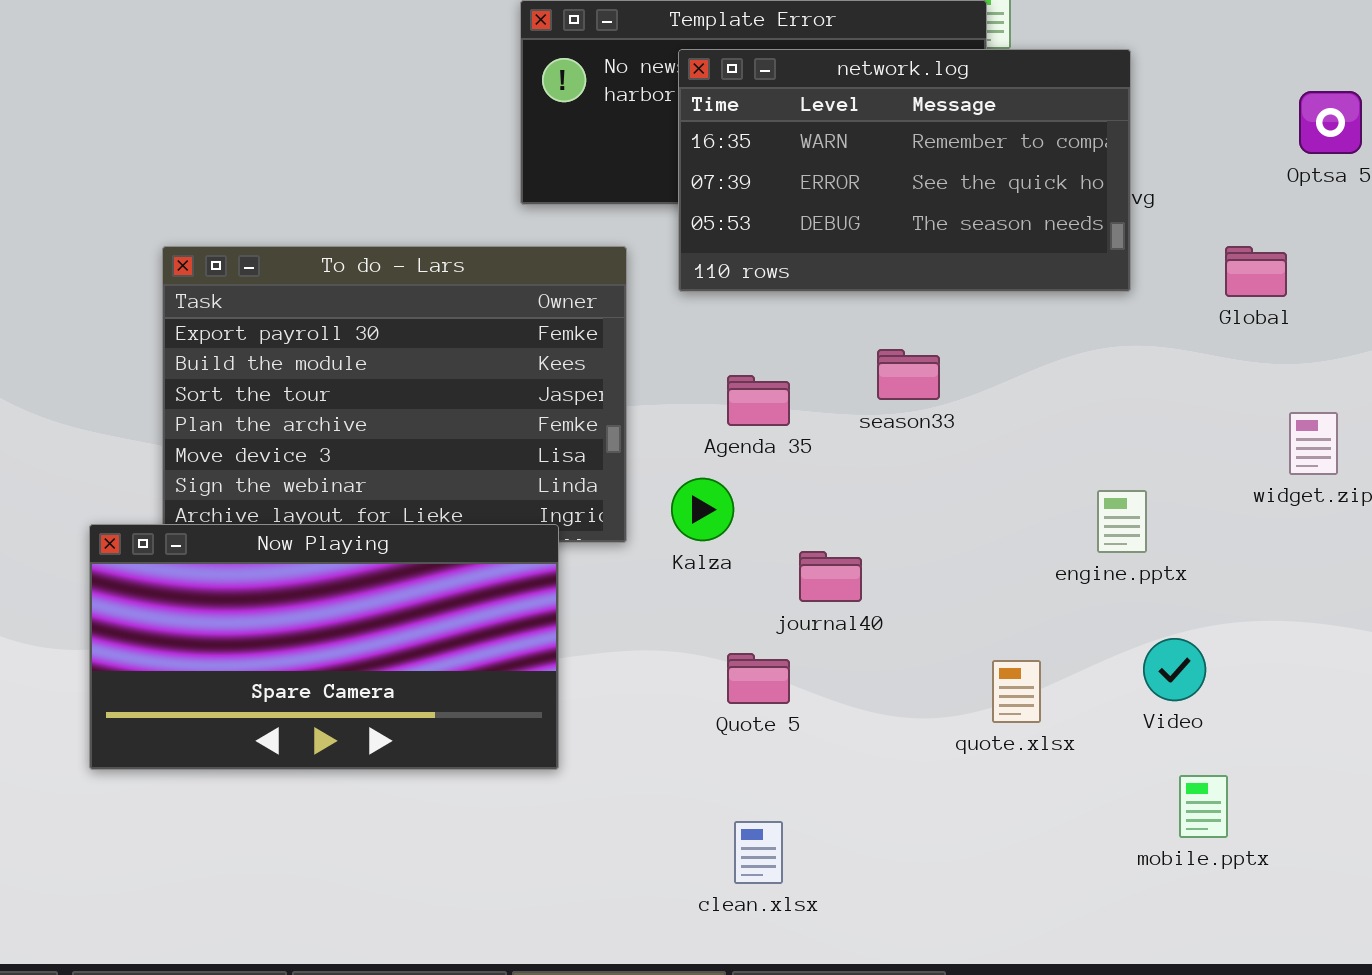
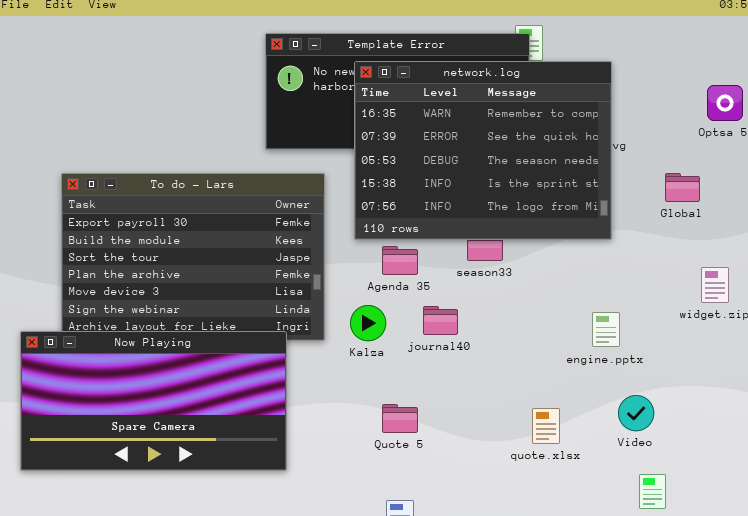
network.log: [678,49,1131,292] -> [354,61,612,240], resized
journal40: [799,551,862,602] -> [423,306,458,335], moved

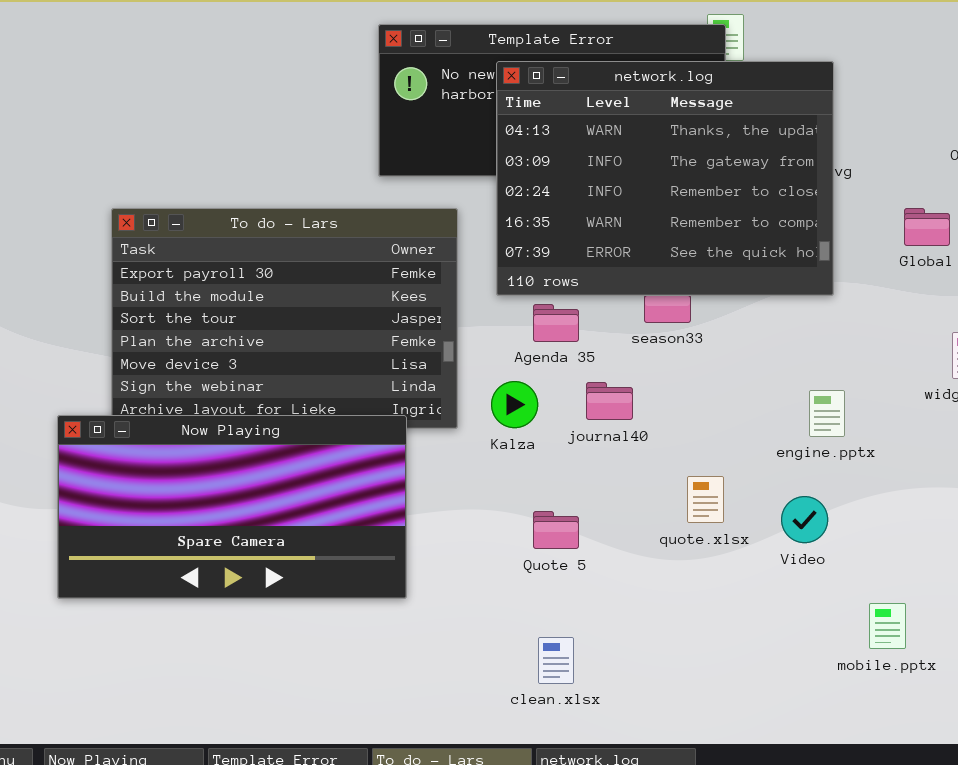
network.log: [354,61,612,240] -> [496,61,834,296], scrolled up 3 rows
Video: [618,395,654,431] -> [781,496,828,543], moved
quote.xlsx: [532,408,560,444] -> [687,476,724,523], moved

